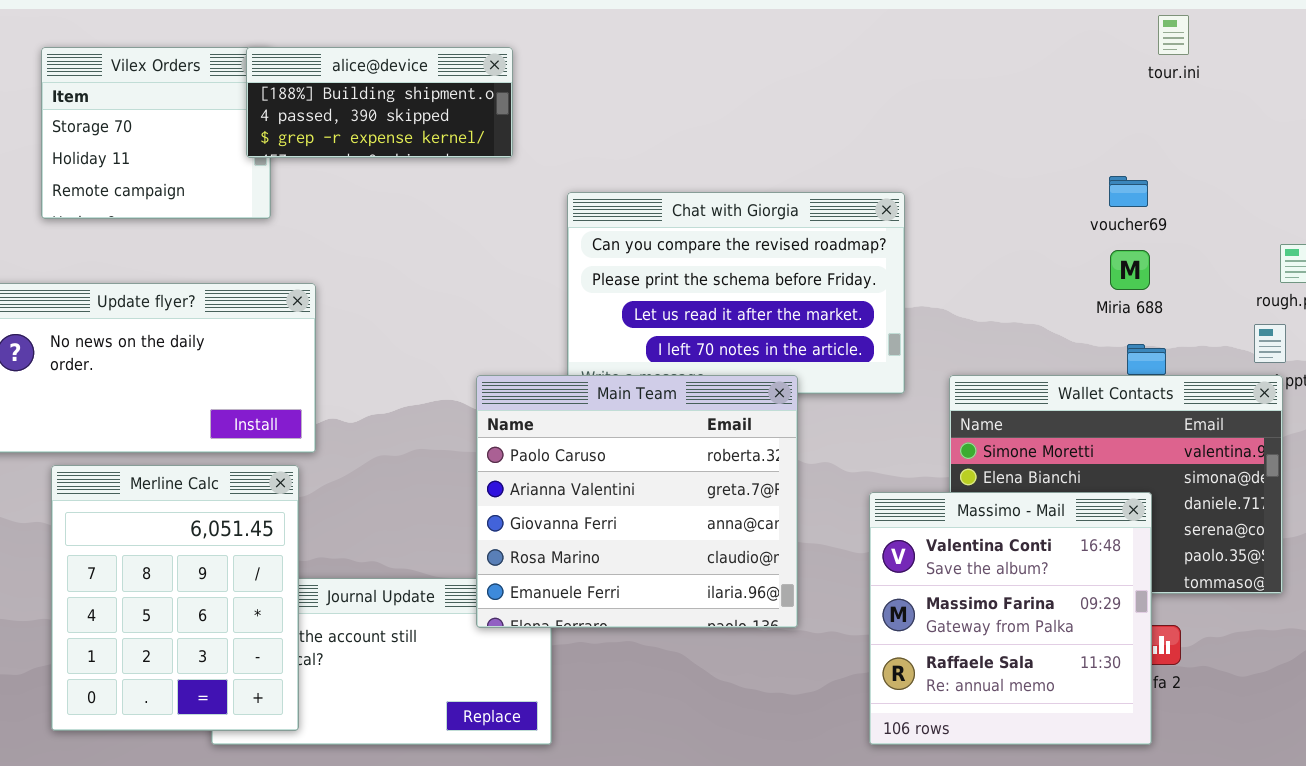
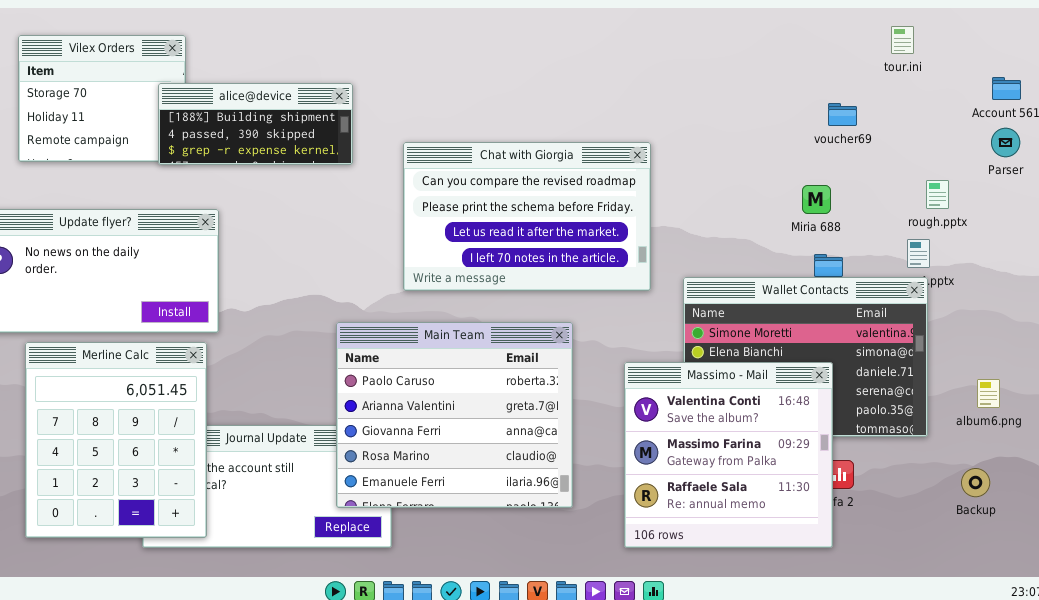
tour.ini: [1158,15,1189,55] -> [891,26,914,54], moved
alice@device: [246,47,513,158] -> [158,83,353,165], moved
voucher69: [1109,176,1148,207] -> [828,103,857,126], moved
Main Team: [476,375,798,628] -> [336,322,573,508], moved

